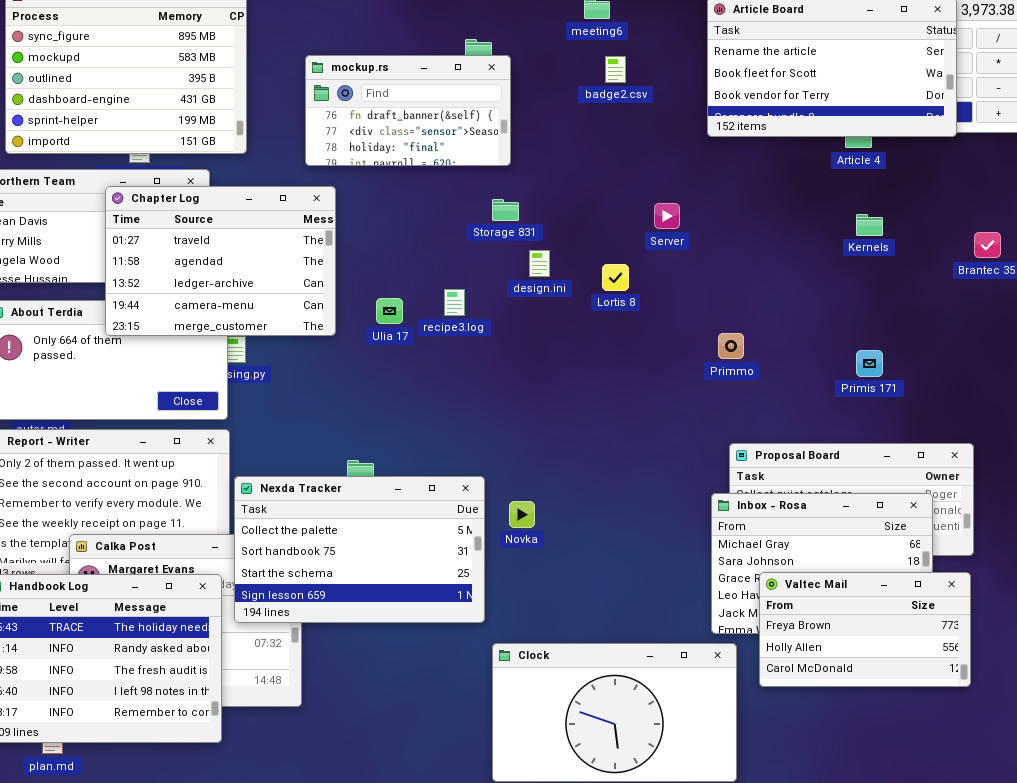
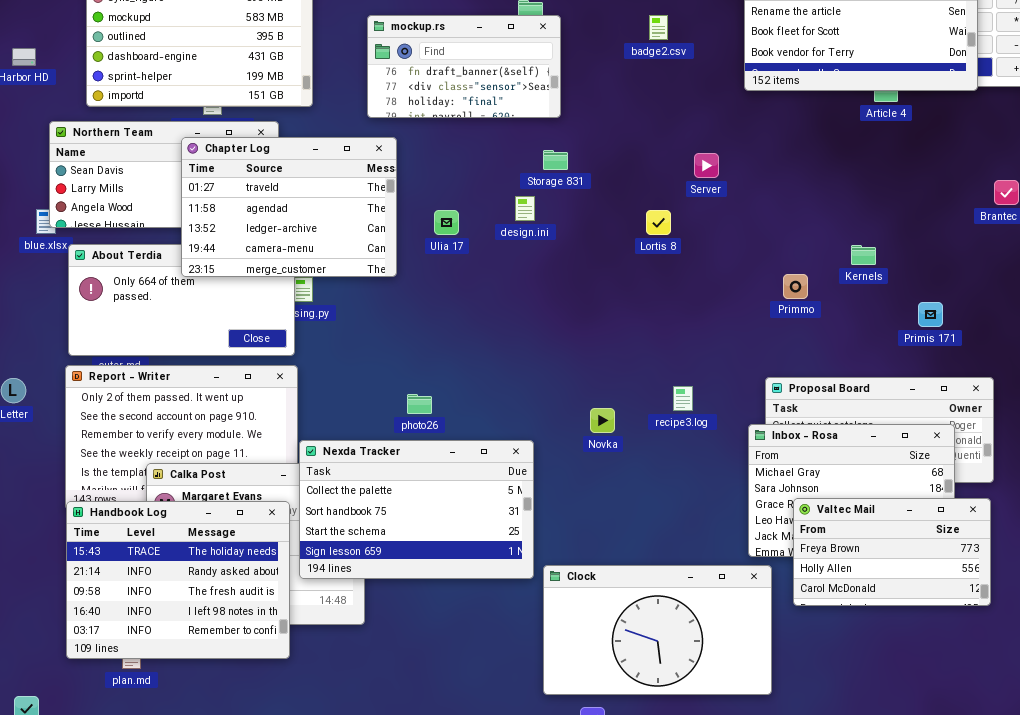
Kernels: [856,214,883,236] -> [851,245,876,265], moved
design.ini: [529,250,550,277] -> [515,196,535,221], moved
recipe3.log: [444,289,465,316] -> [673,386,693,411], moved
Ulia 17: [376,298,403,324] -> [434,210,459,235], moved
Primmo: [718,333,744,359] -> [783,274,808,299], moved
Primis 171: [856,350,883,377] -> [918,302,943,327], moved
Nexda Tracker: [234,476,485,623] -> [299,440,534,579], moved
Novka: [509,501,535,528] -> [590,408,615,433], moved

